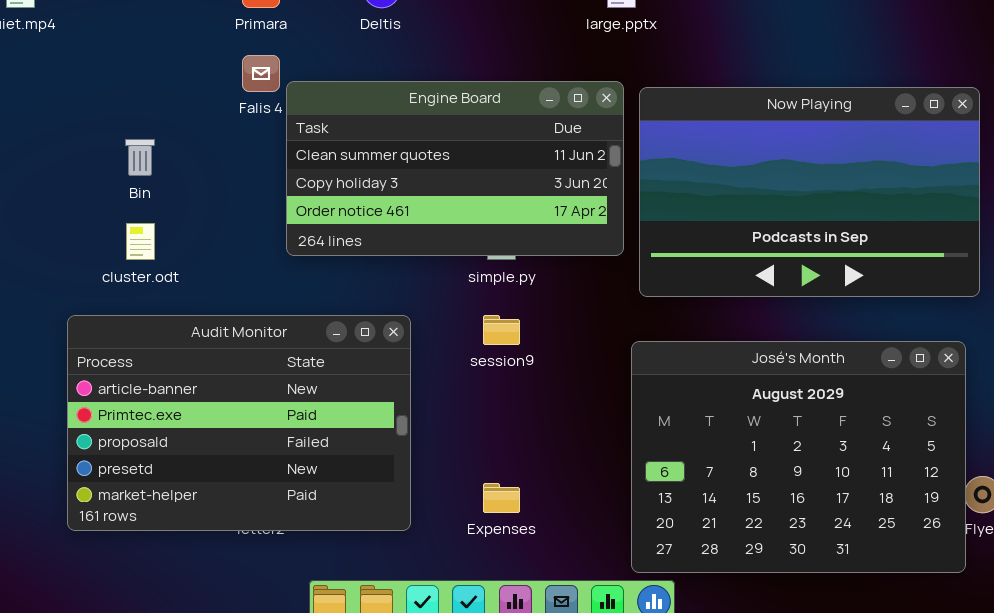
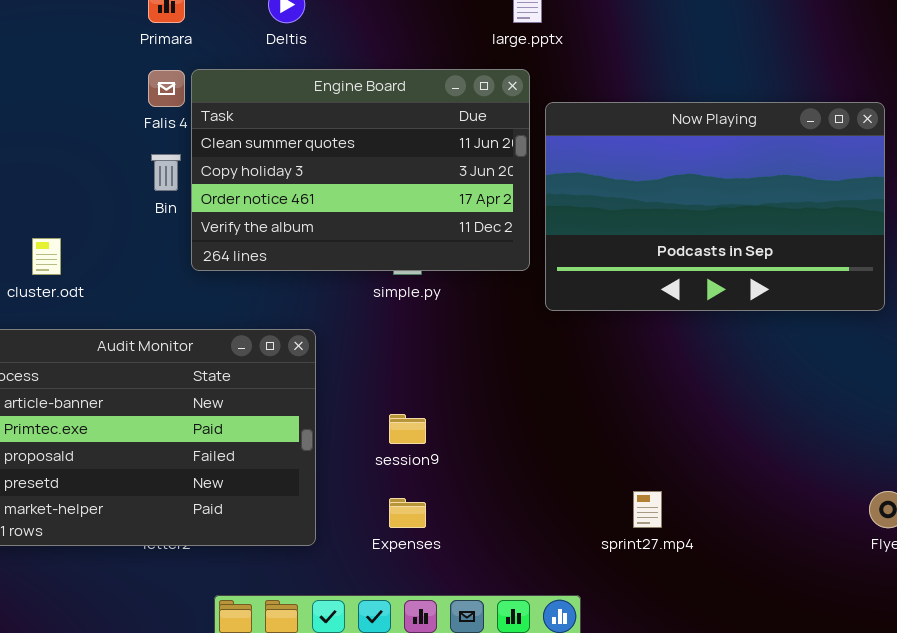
Engine Board: [286,81,624,256] -> [191,69,530,271], resized
Bin: [125,139,155,176] -> [151,154,181,191], moved
session9: [483,315,520,345] -> [389,414,426,444], moved
José's Month: [631,341,966,573] -> none, closed

